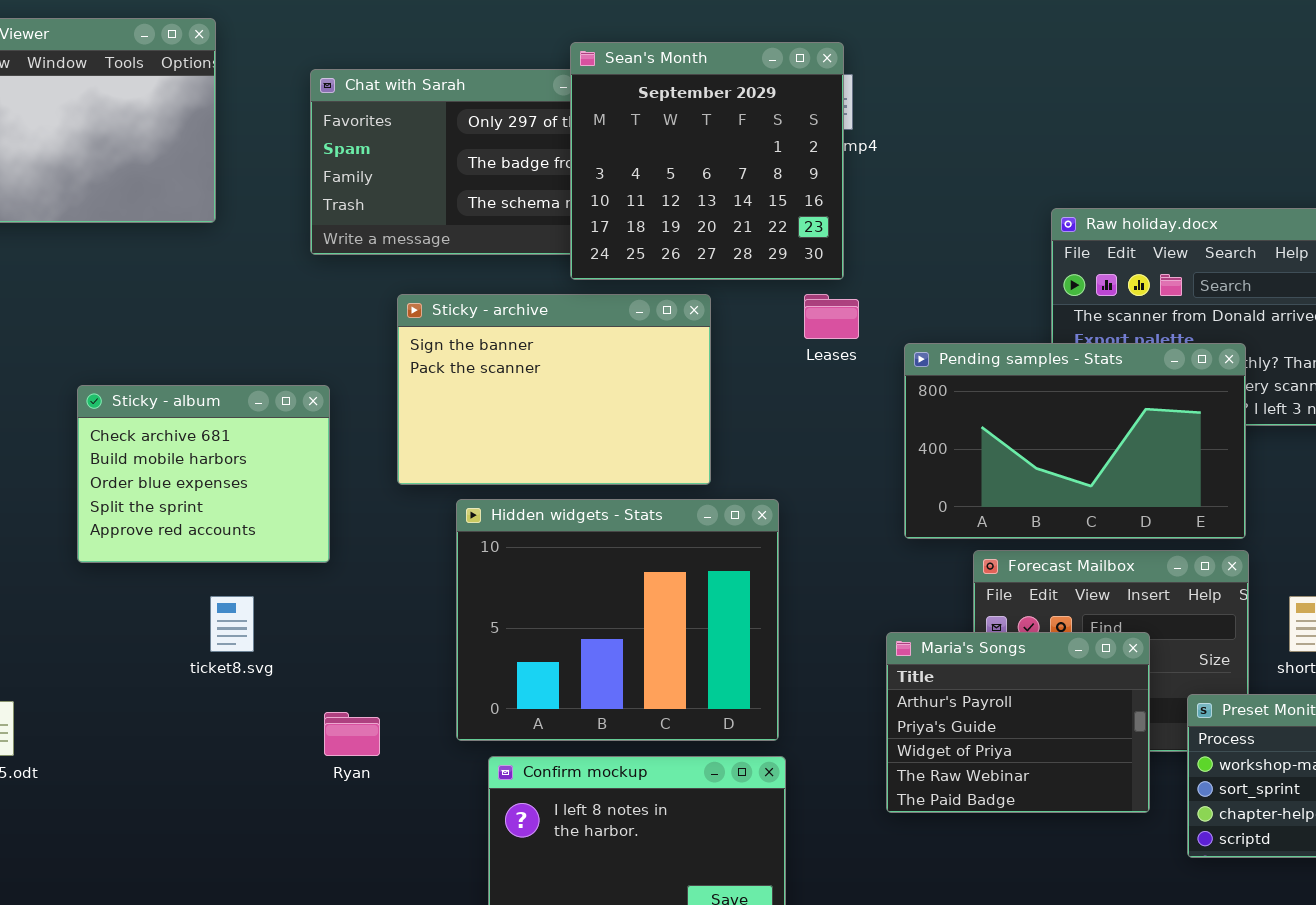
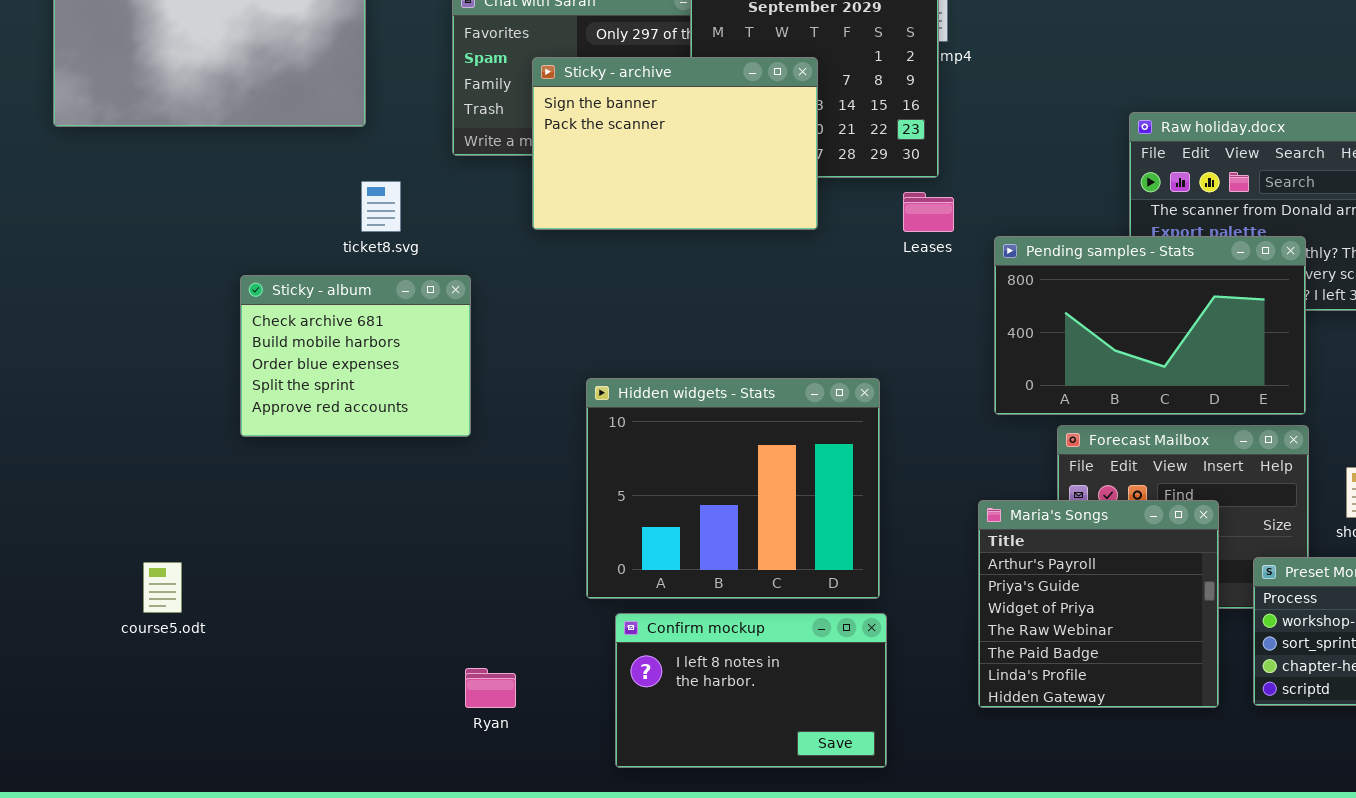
Sticky - archive: [397,294,711,485] -> [532,57,818,230], moved
ticket8.svg: [210,596,254,652] -> [361,181,401,232], moved
Maria's Songs: [886,632,1150,813] -> [978,500,1219,708], resized
Ryan: [324,712,380,756] -> [465,668,516,708], moved

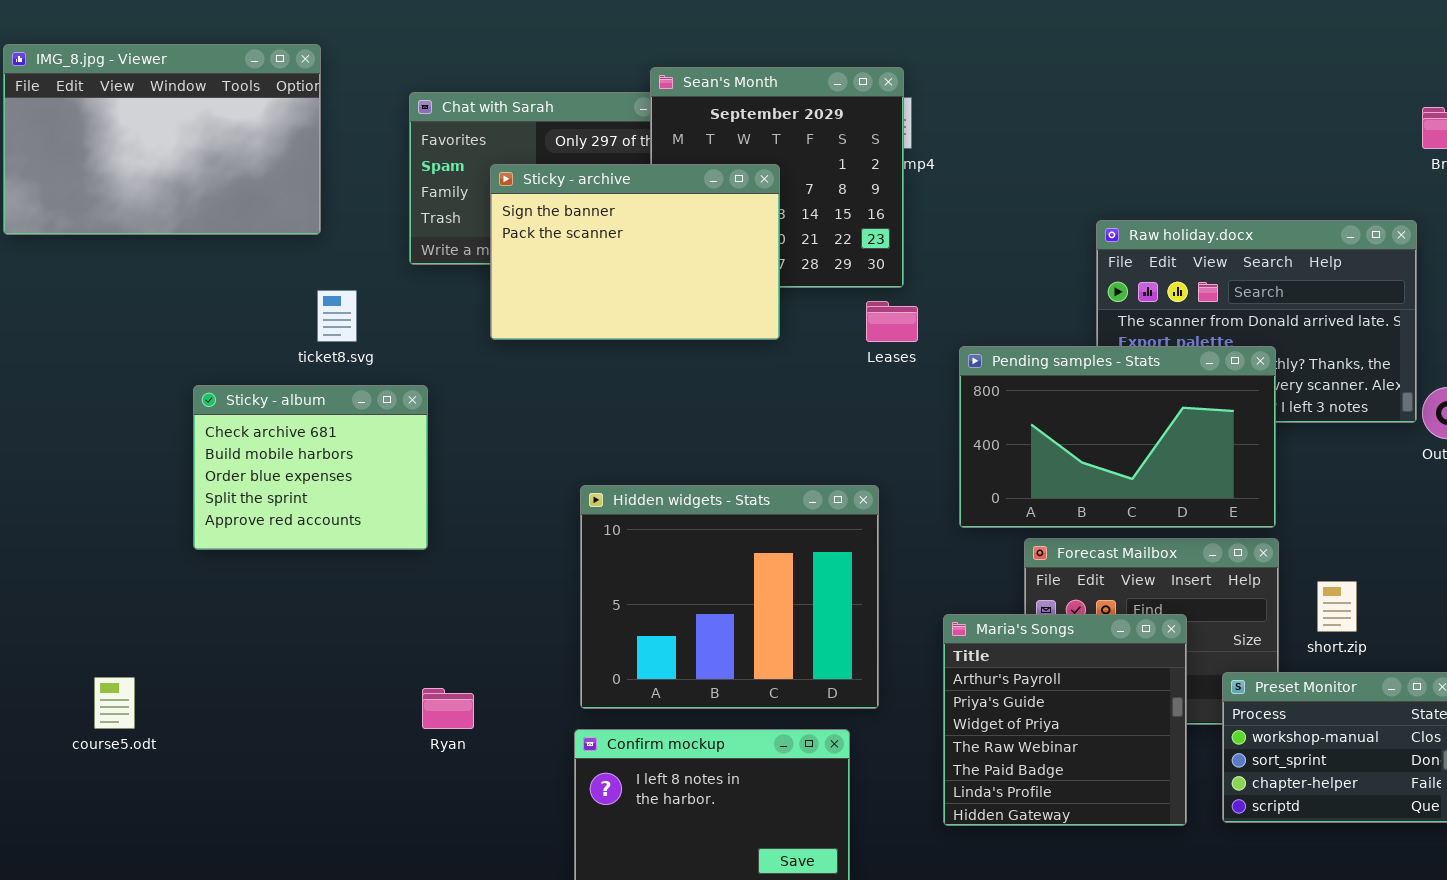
Hidden widgets - Stats: [586,378,880,599] -> [580,485,879,709], moved
Ryan: [465,668,516,708] -> [422,688,474,729], moved

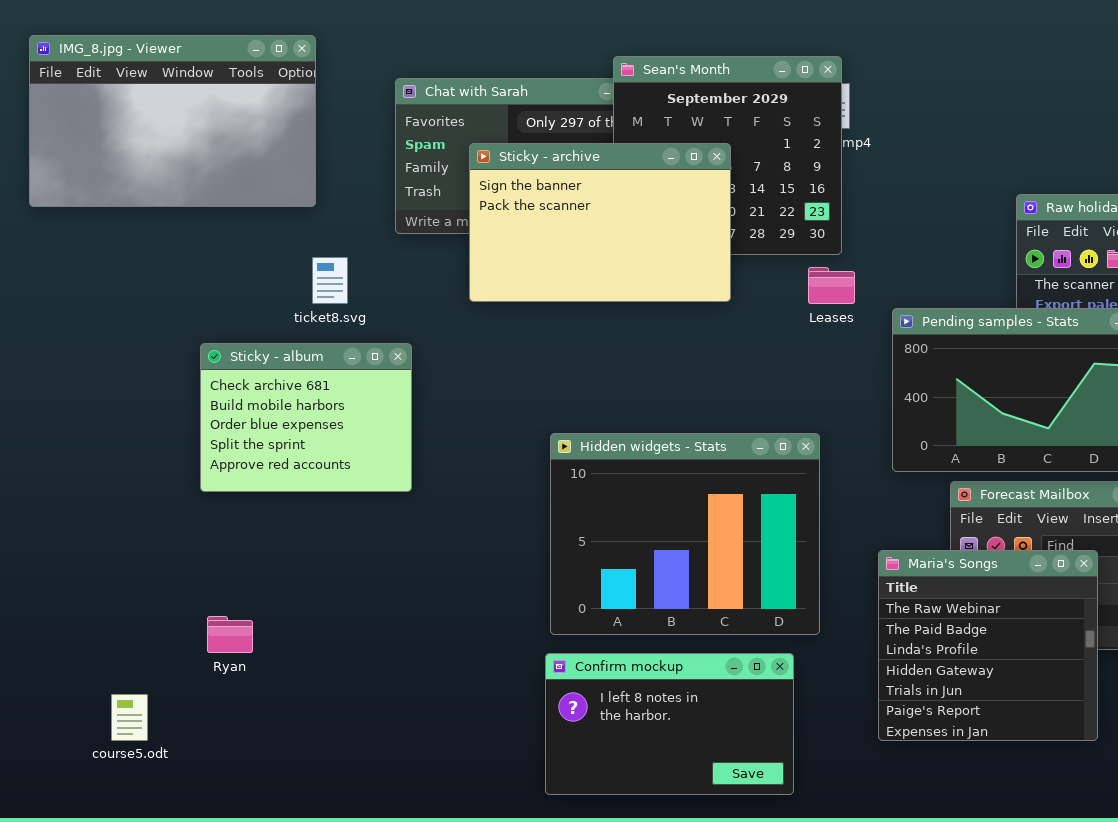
Maria's Songs: [943,614,1187,826] -> [878,550,1098,741], scrolled down 3 rows
course5.odt: [94,677,135,729] -> [111,694,148,741], moved
Ryan: [422,688,474,729] -> [207,616,253,653], moved

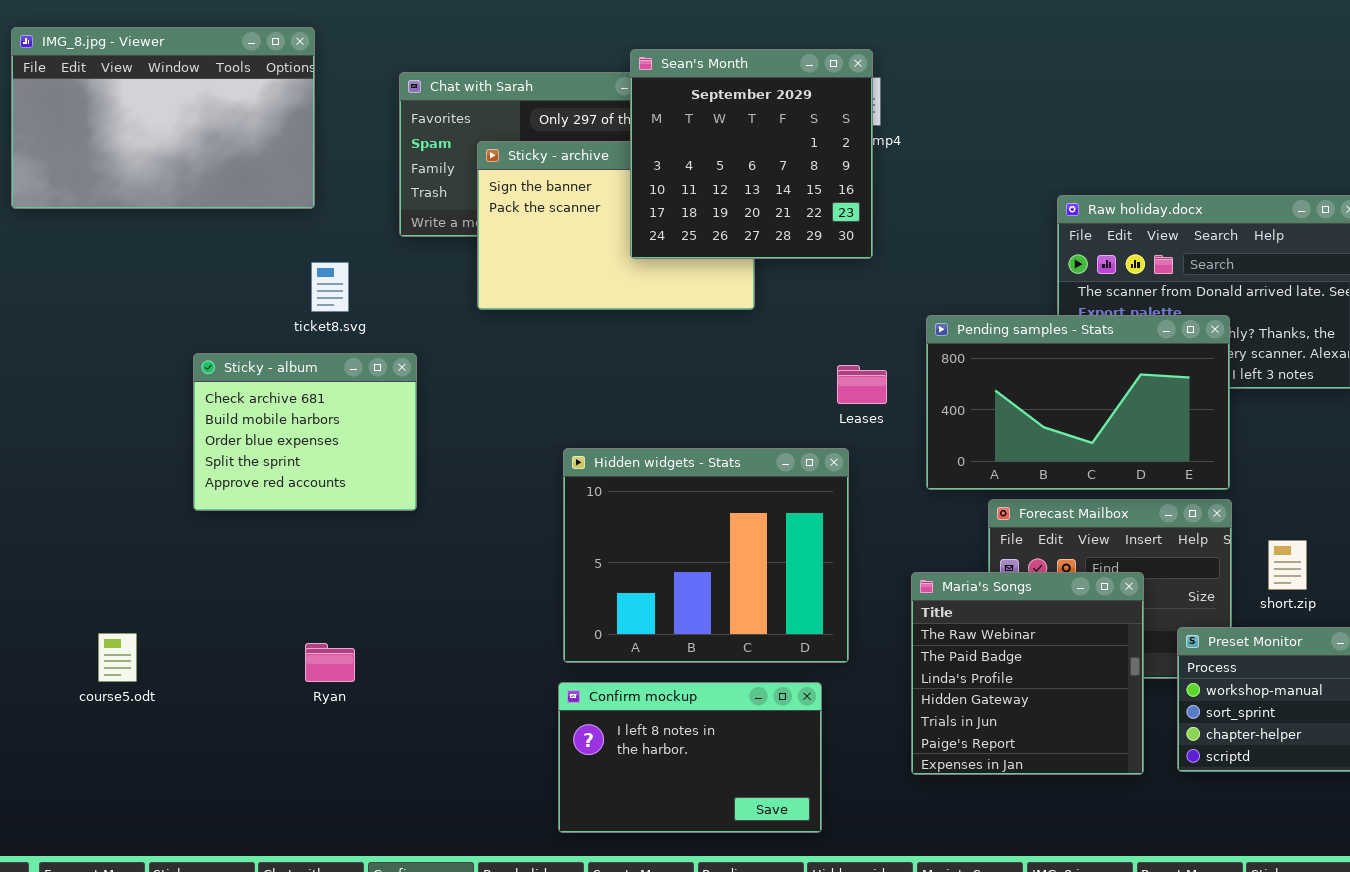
Sean's Month: [613,56,842,255] -> [630,49,873,259], raised
Leases: [808,267,855,304] -> [837,365,887,404], moved
Ryan: [207,616,253,653] -> [305,643,355,682], moved
course5.odt: [111,694,148,741] -> [98,633,137,682], moved

